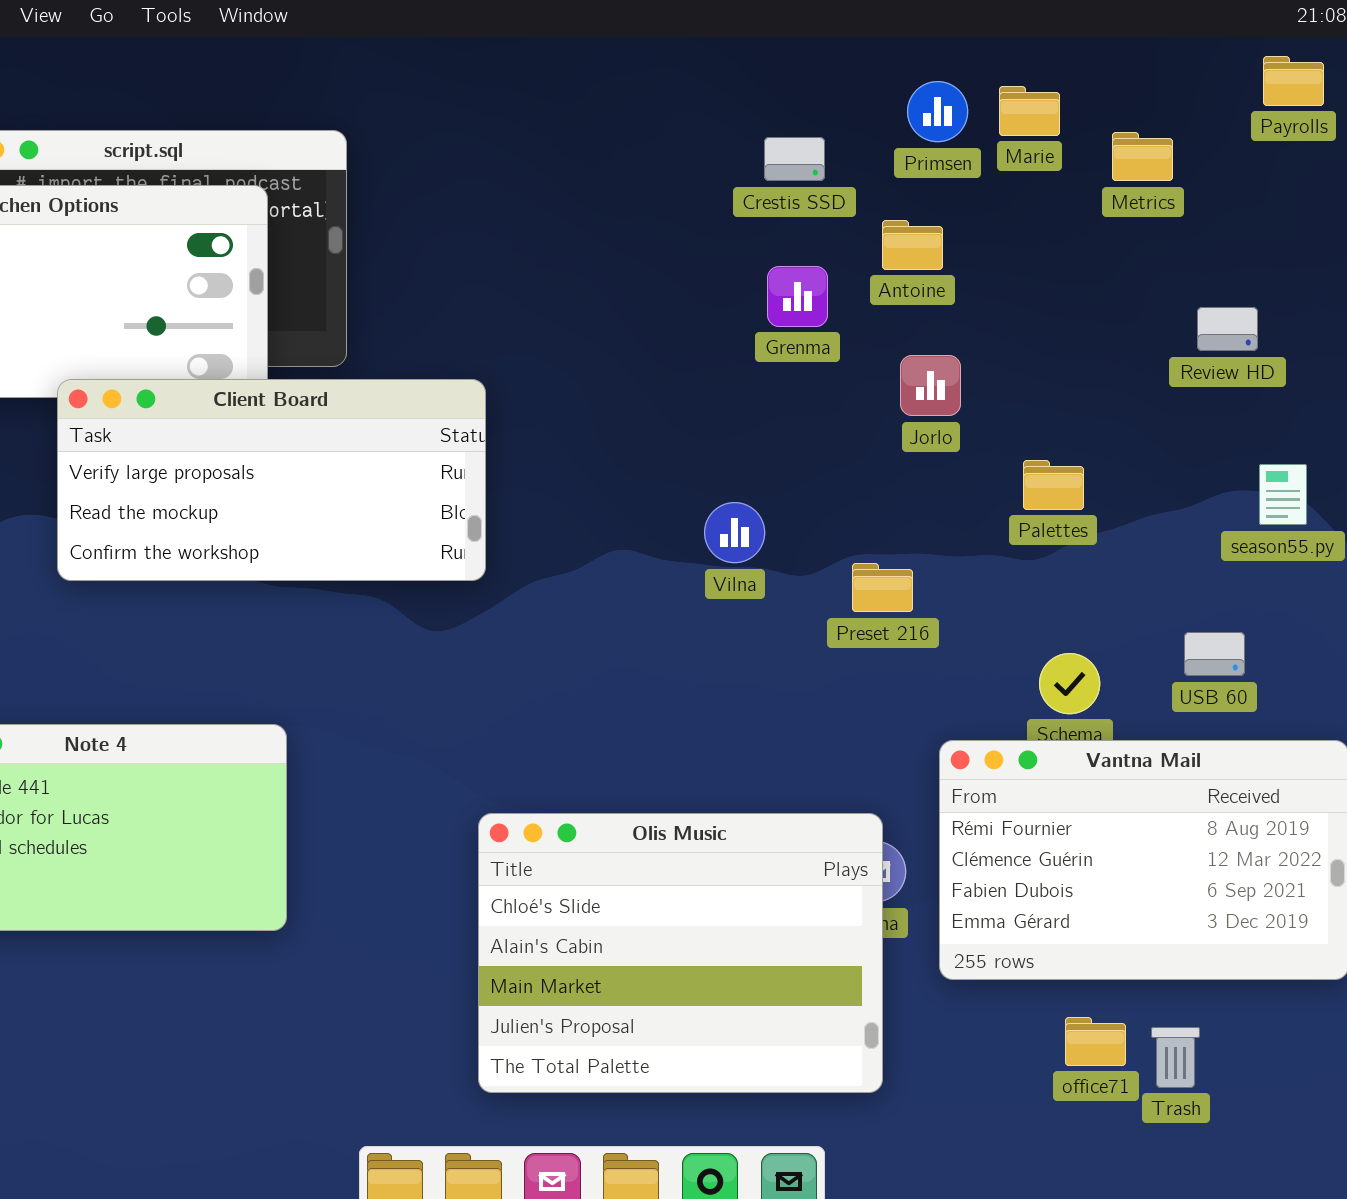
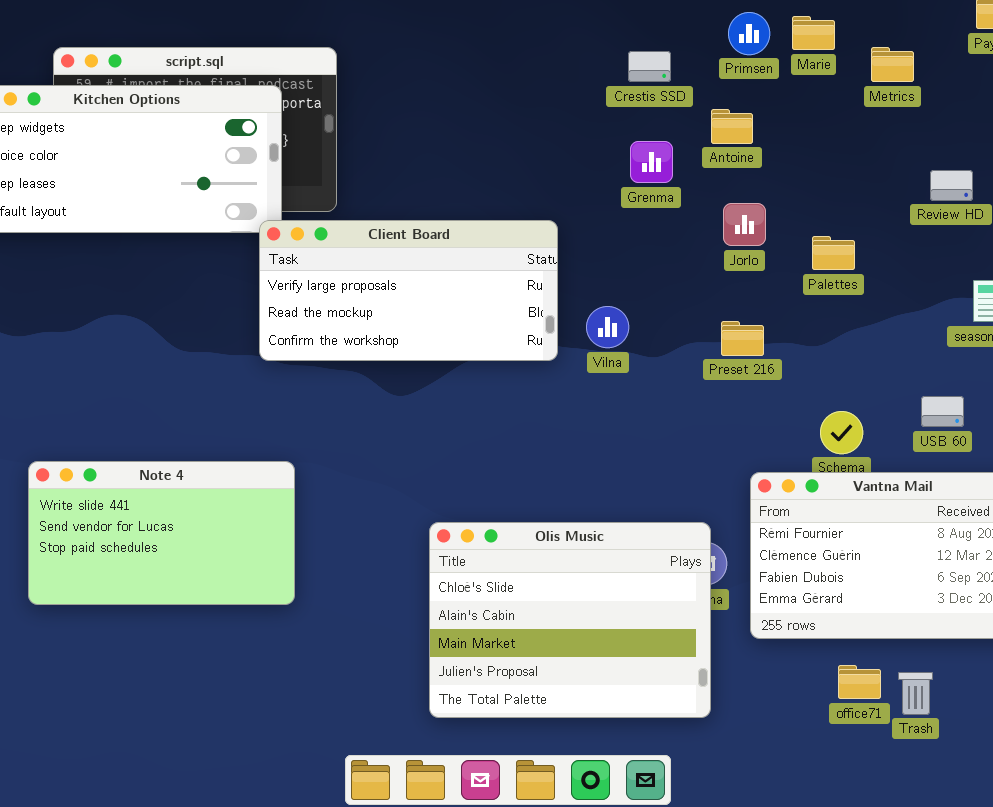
Client Board: [57,379,486,581] -> [259,220,558,361], moved
Palettes: [1023,460,1084,510] -> [812,236,855,270], moved
Preset 216: [852,563,913,612] -> [721,321,764,356], moved

